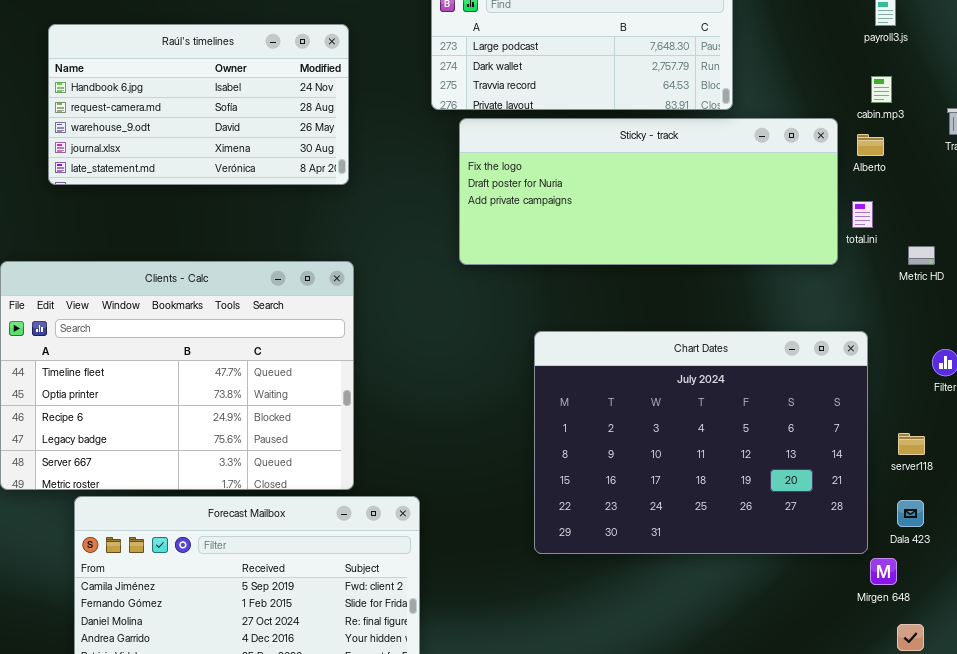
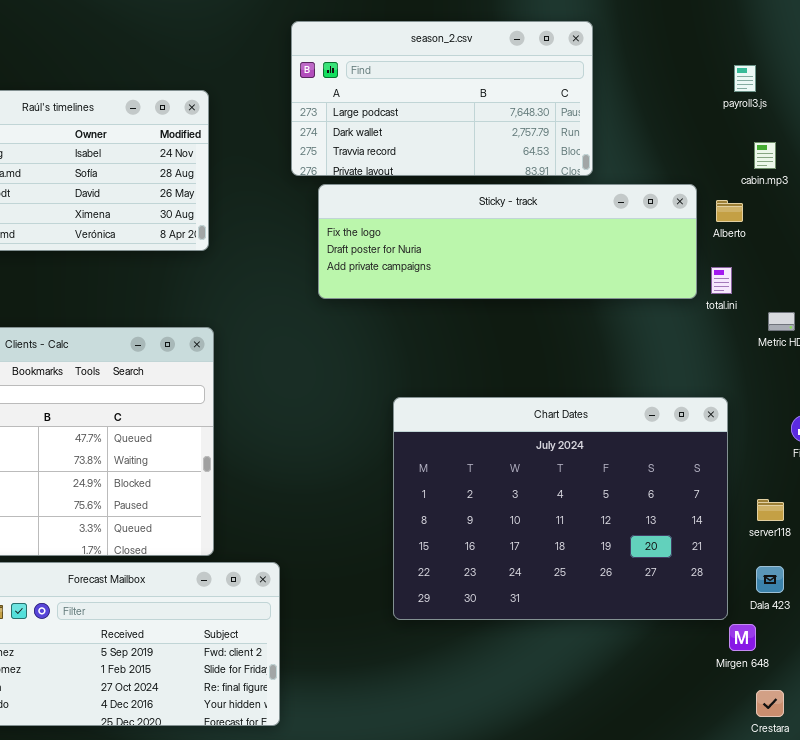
cabin.mp3: [871,76,892,103] -> [754,142,776,169], moved
Sticky - track: [459,118,838,265] -> [318,184,697,299], resized

